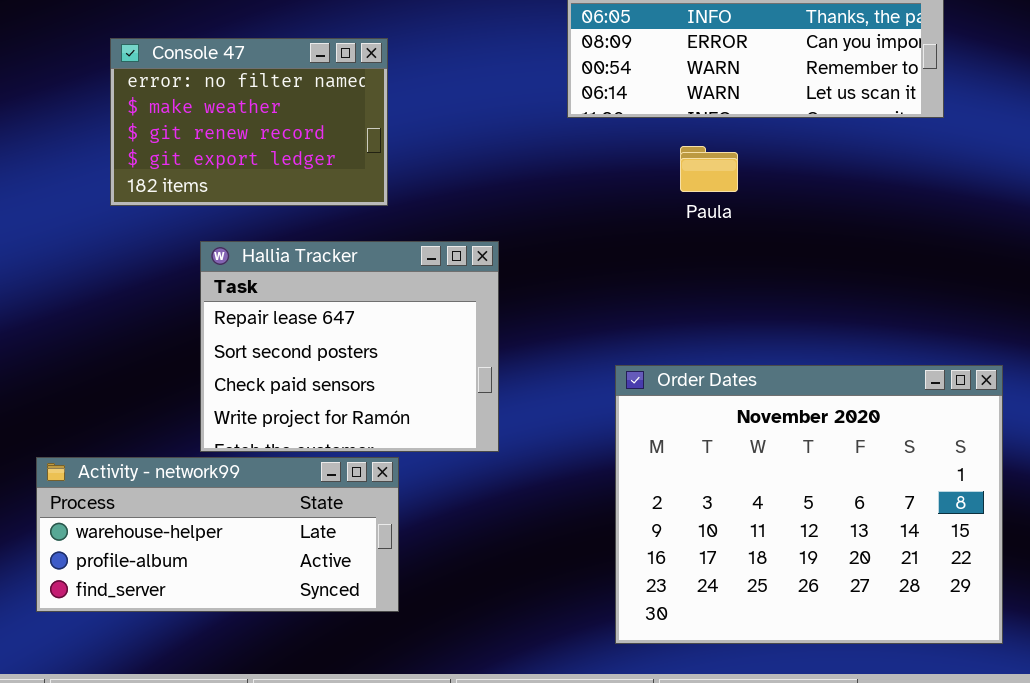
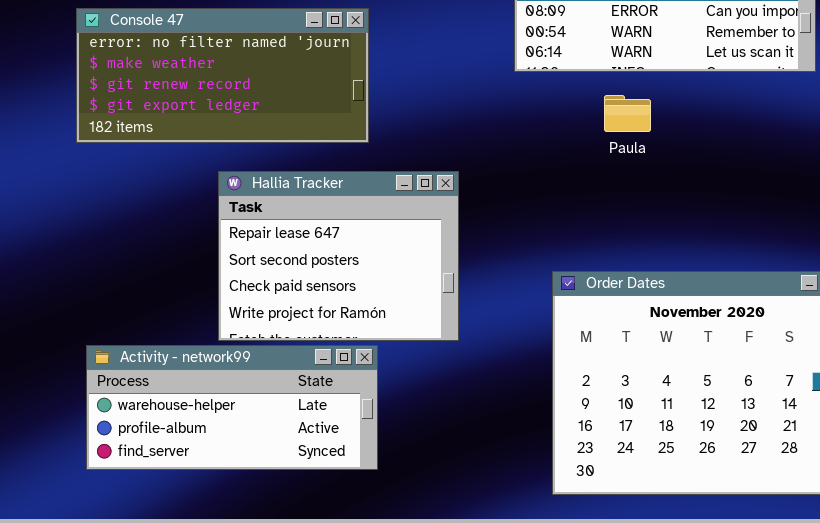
Console 47: [110,38,388,206] -> [76,8,369,143], resized

